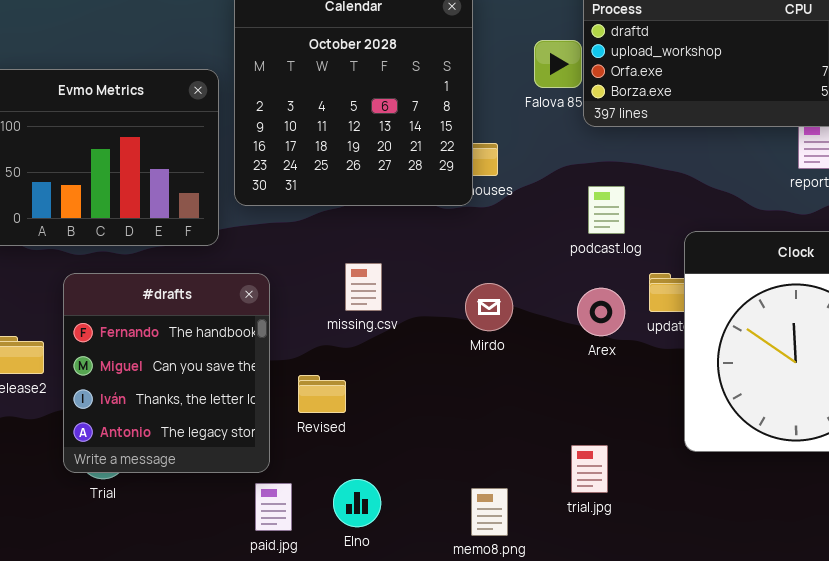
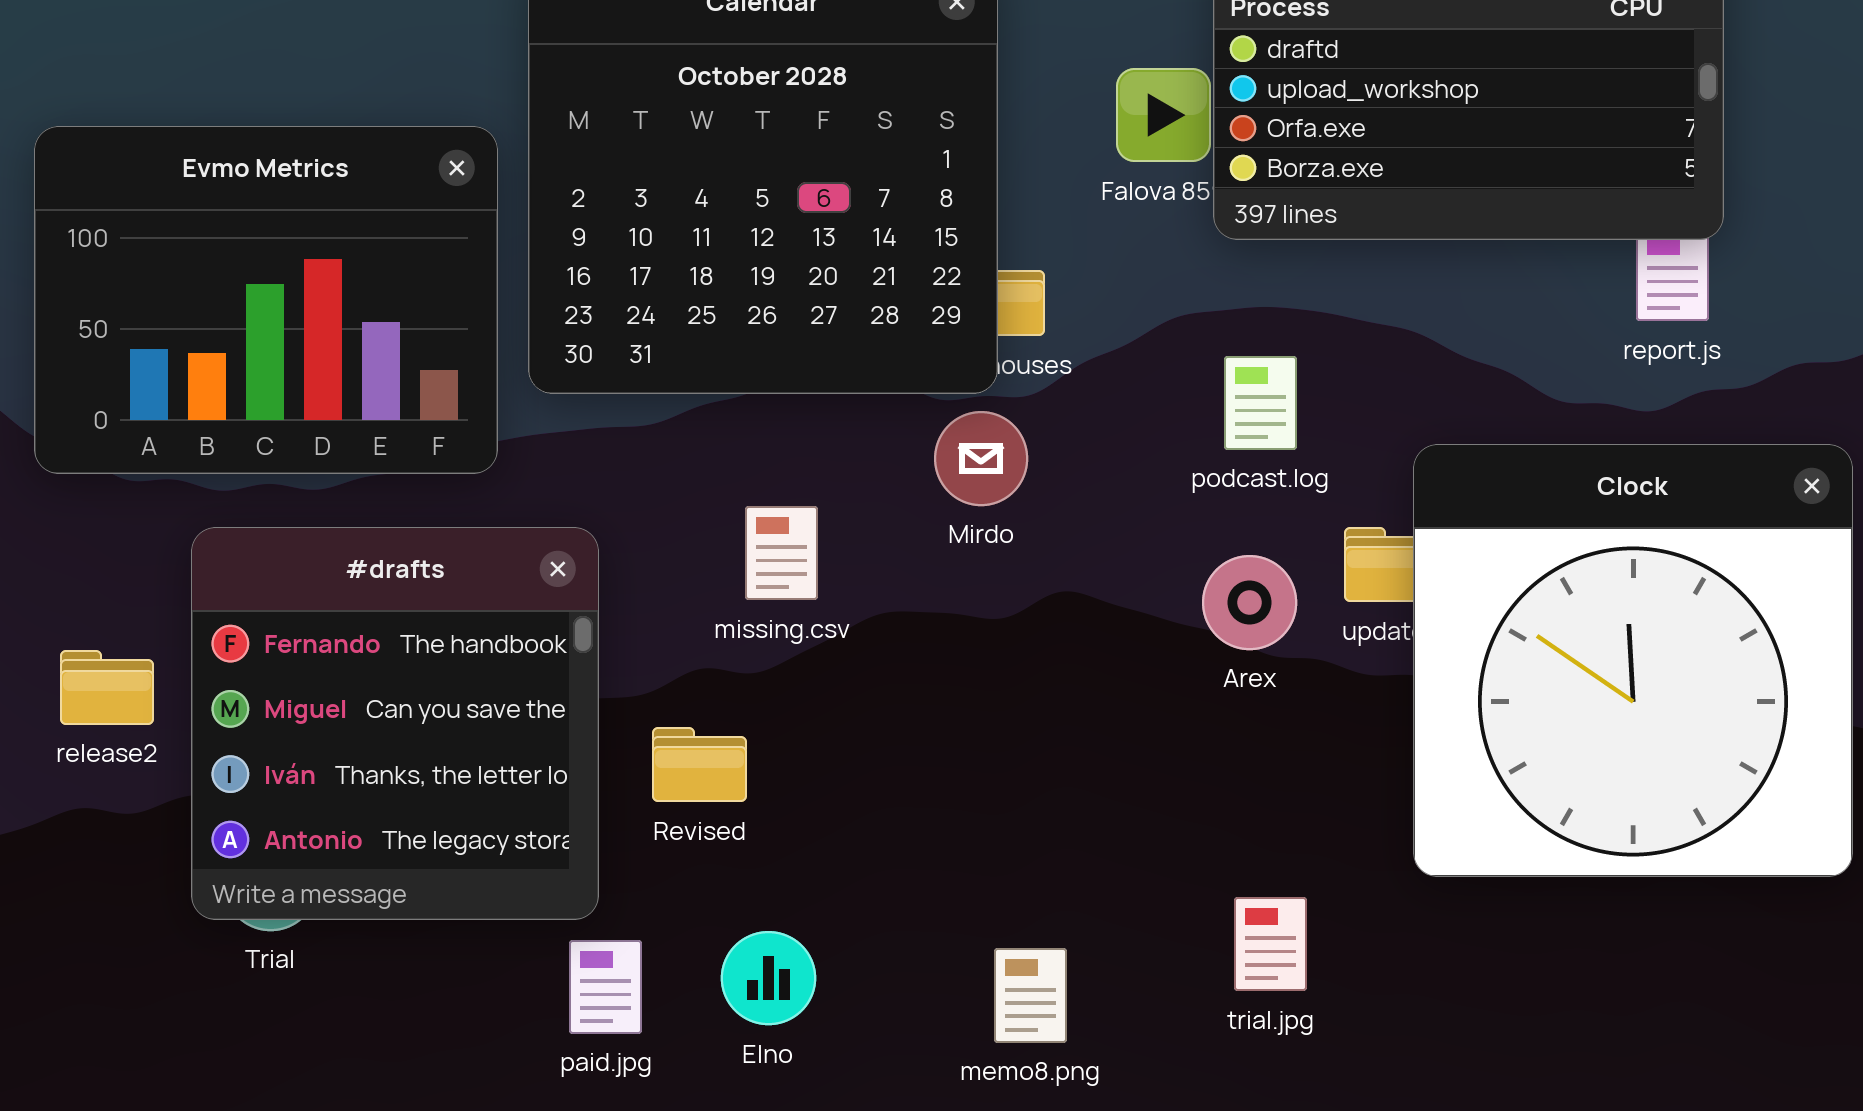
Mirdo: [465,283,513,331] -> [934,411,1028,506], moved
trial.jpg: [571,445,608,493] -> [1234,897,1307,991], moved

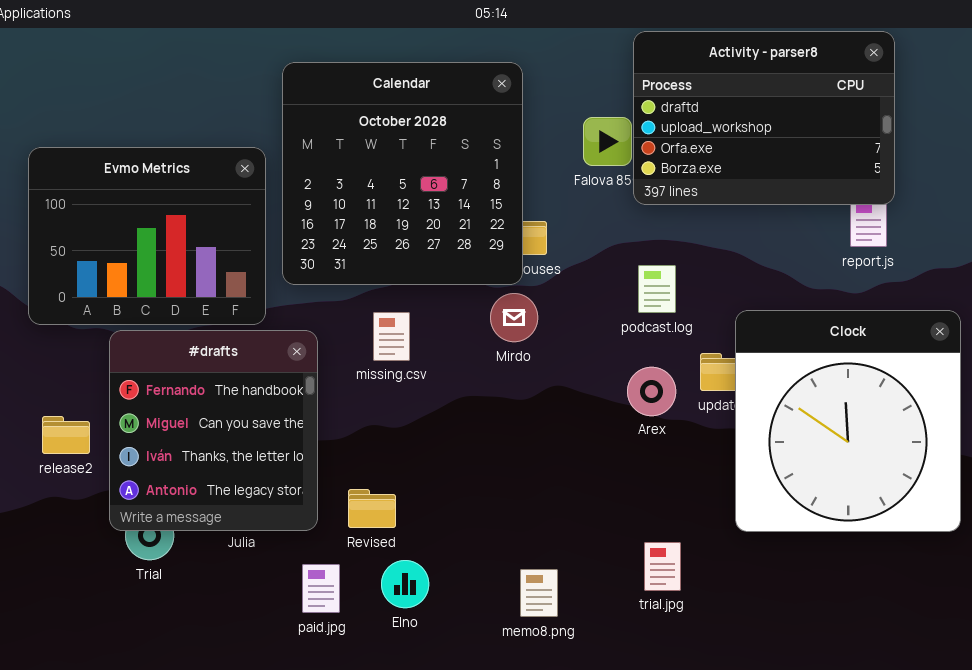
missing.csv: [745,506,818,600] -> [373,312,410,361], moved
#drafts: [191,527,599,920] -> [109,330,318,531], moved
Revised: [652,727,747,802] -> [348,489,396,528], moved

